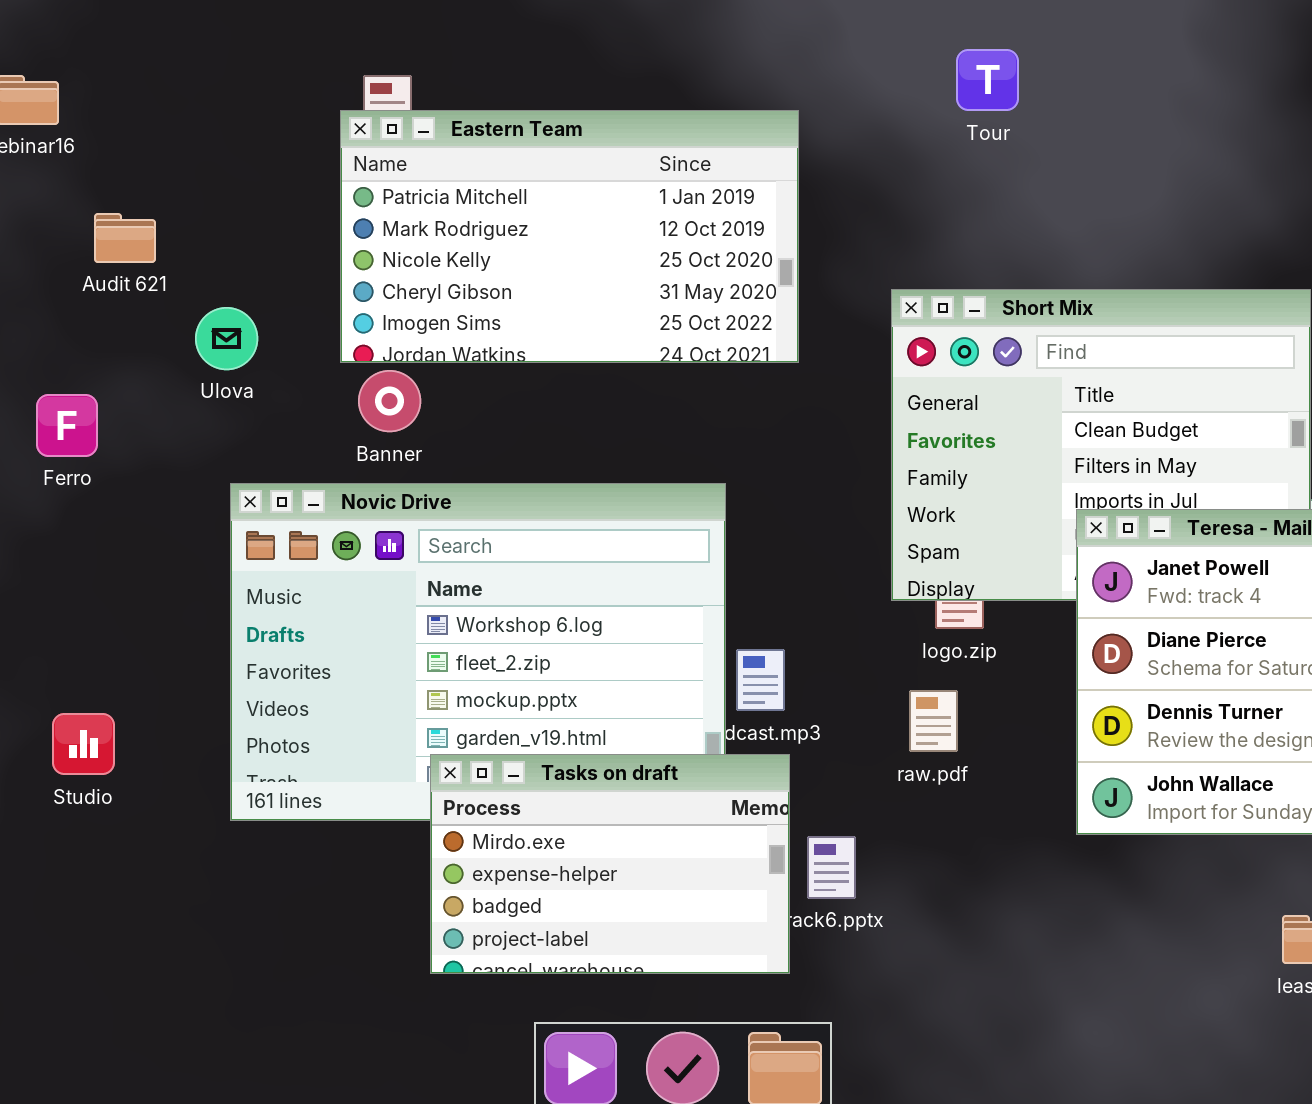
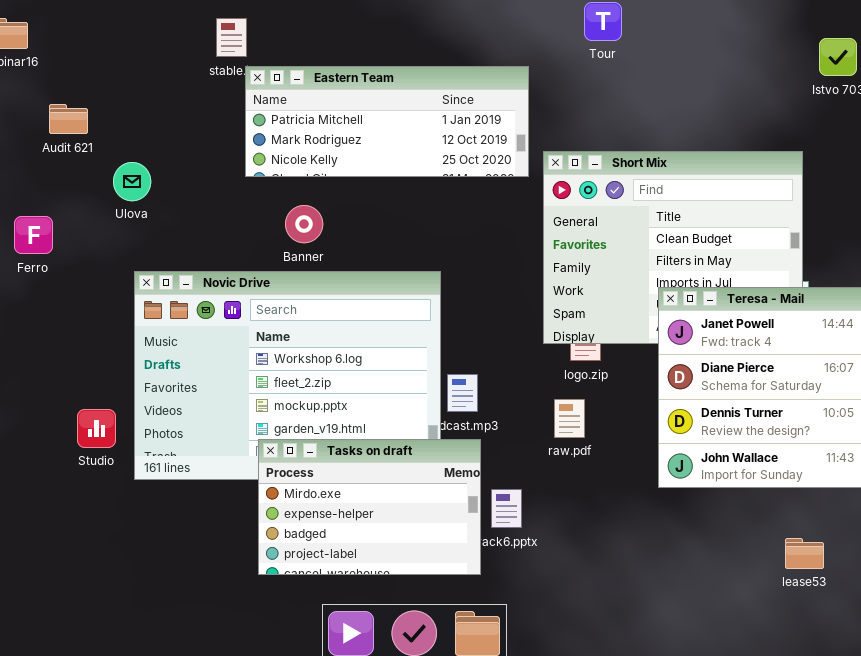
Eastern Team: [340,110,799,363] -> [245,66,529,177], moved, resized
Banner: [358,370,421,432] -> [285,205,323,243], moved
Studio: [52,713,115,775] -> [77,409,116,448], moved

